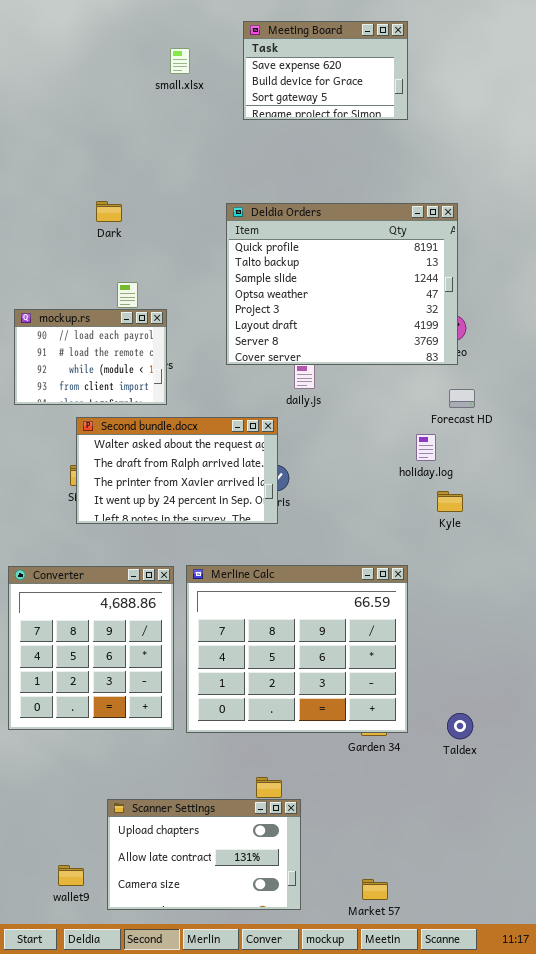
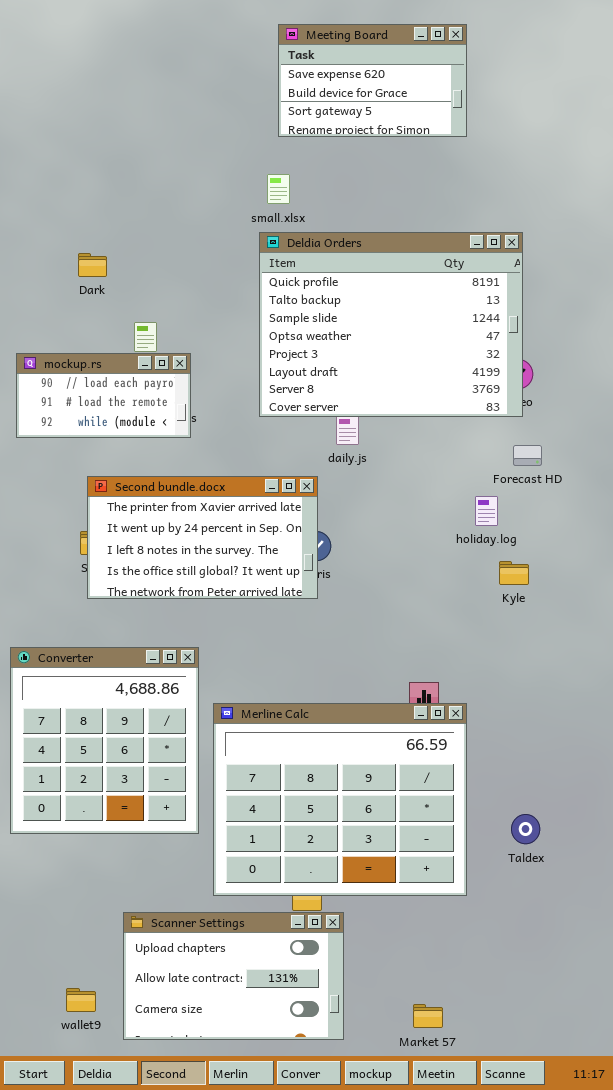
small.xlsx: [170,48,190,74] -> [267,174,290,204], moved
Dark: [96,201,122,222] -> [78,253,107,277], moved
mockup.rs: [14,309,167,405] -> [16,353,191,438], resized
Second bundle.docx: [76,417,278,524] -> [87,476,318,599], scrolled down 2 rows
Merline Calc: [186,565,408,733] -> [213,703,467,896], moved

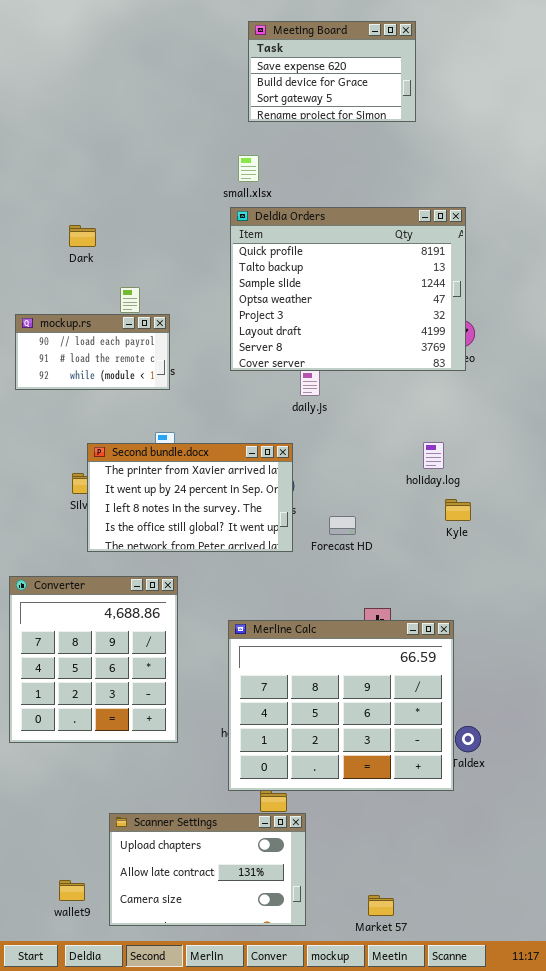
Forecast HD: [513,445,542,466] -> [329,516,356,535], moved
Second bundle.docx: [87,476,318,599] -> [87,443,293,552], moved
Merline Calc: [213,703,467,896] -> [228,620,454,791], moved

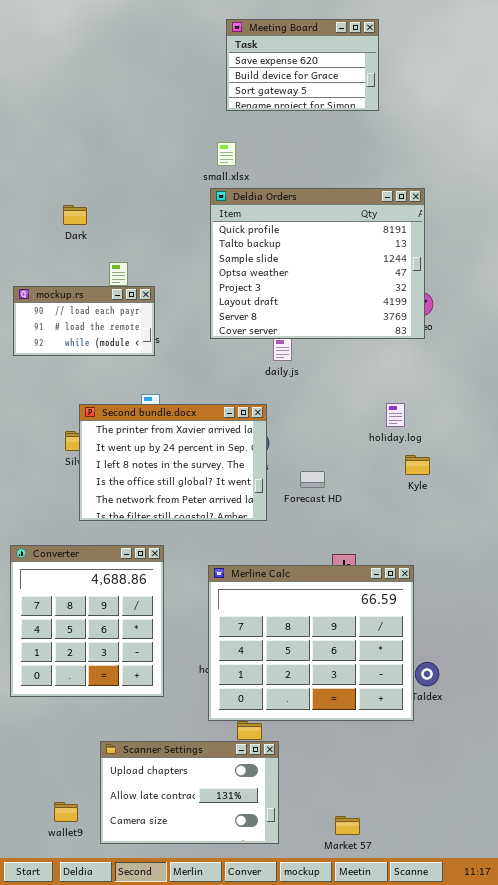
Second bundle.docx: [87,443,293,552] -> [79,404,267,521], resized
Converter: [9,576,178,743] -> [10,545,164,697], moved

